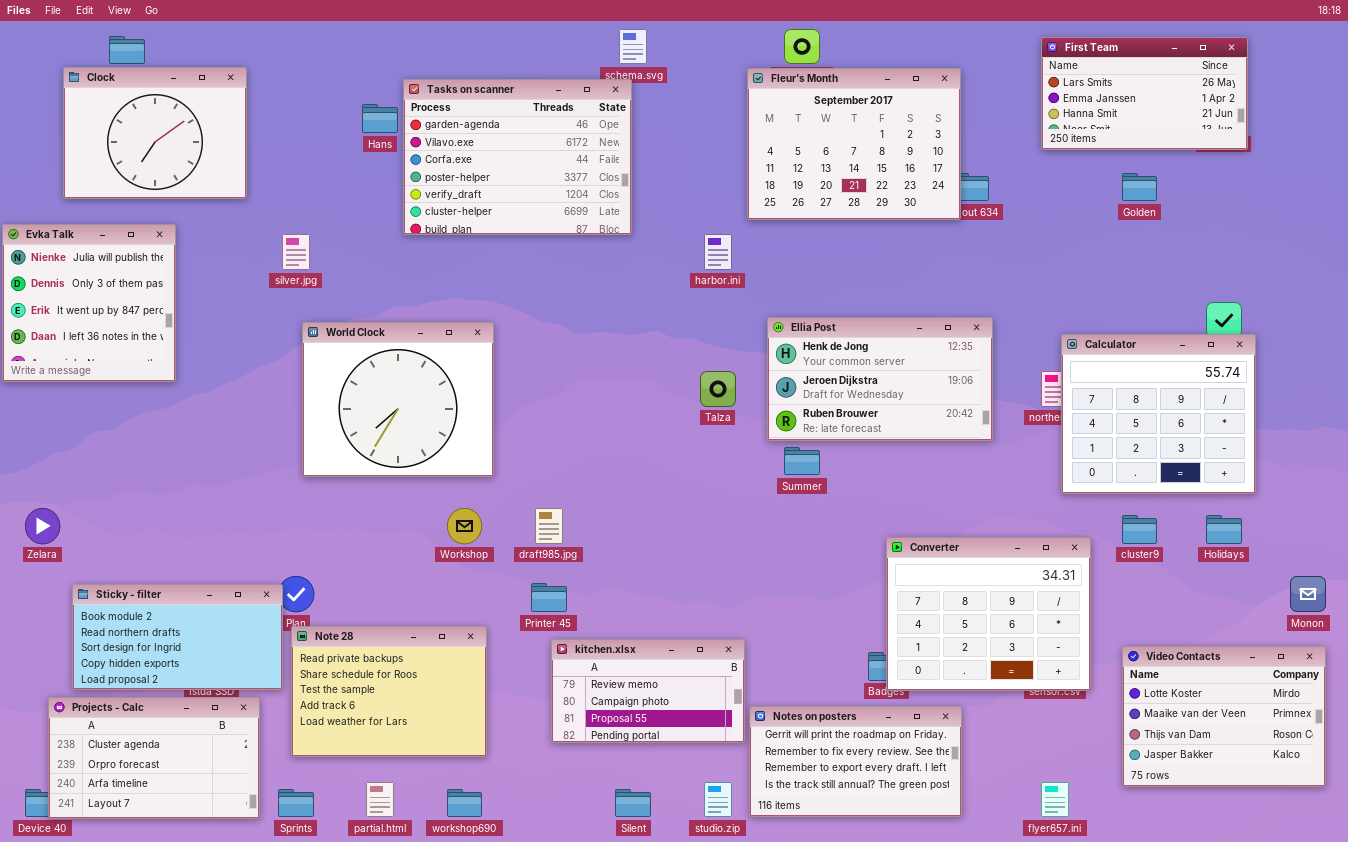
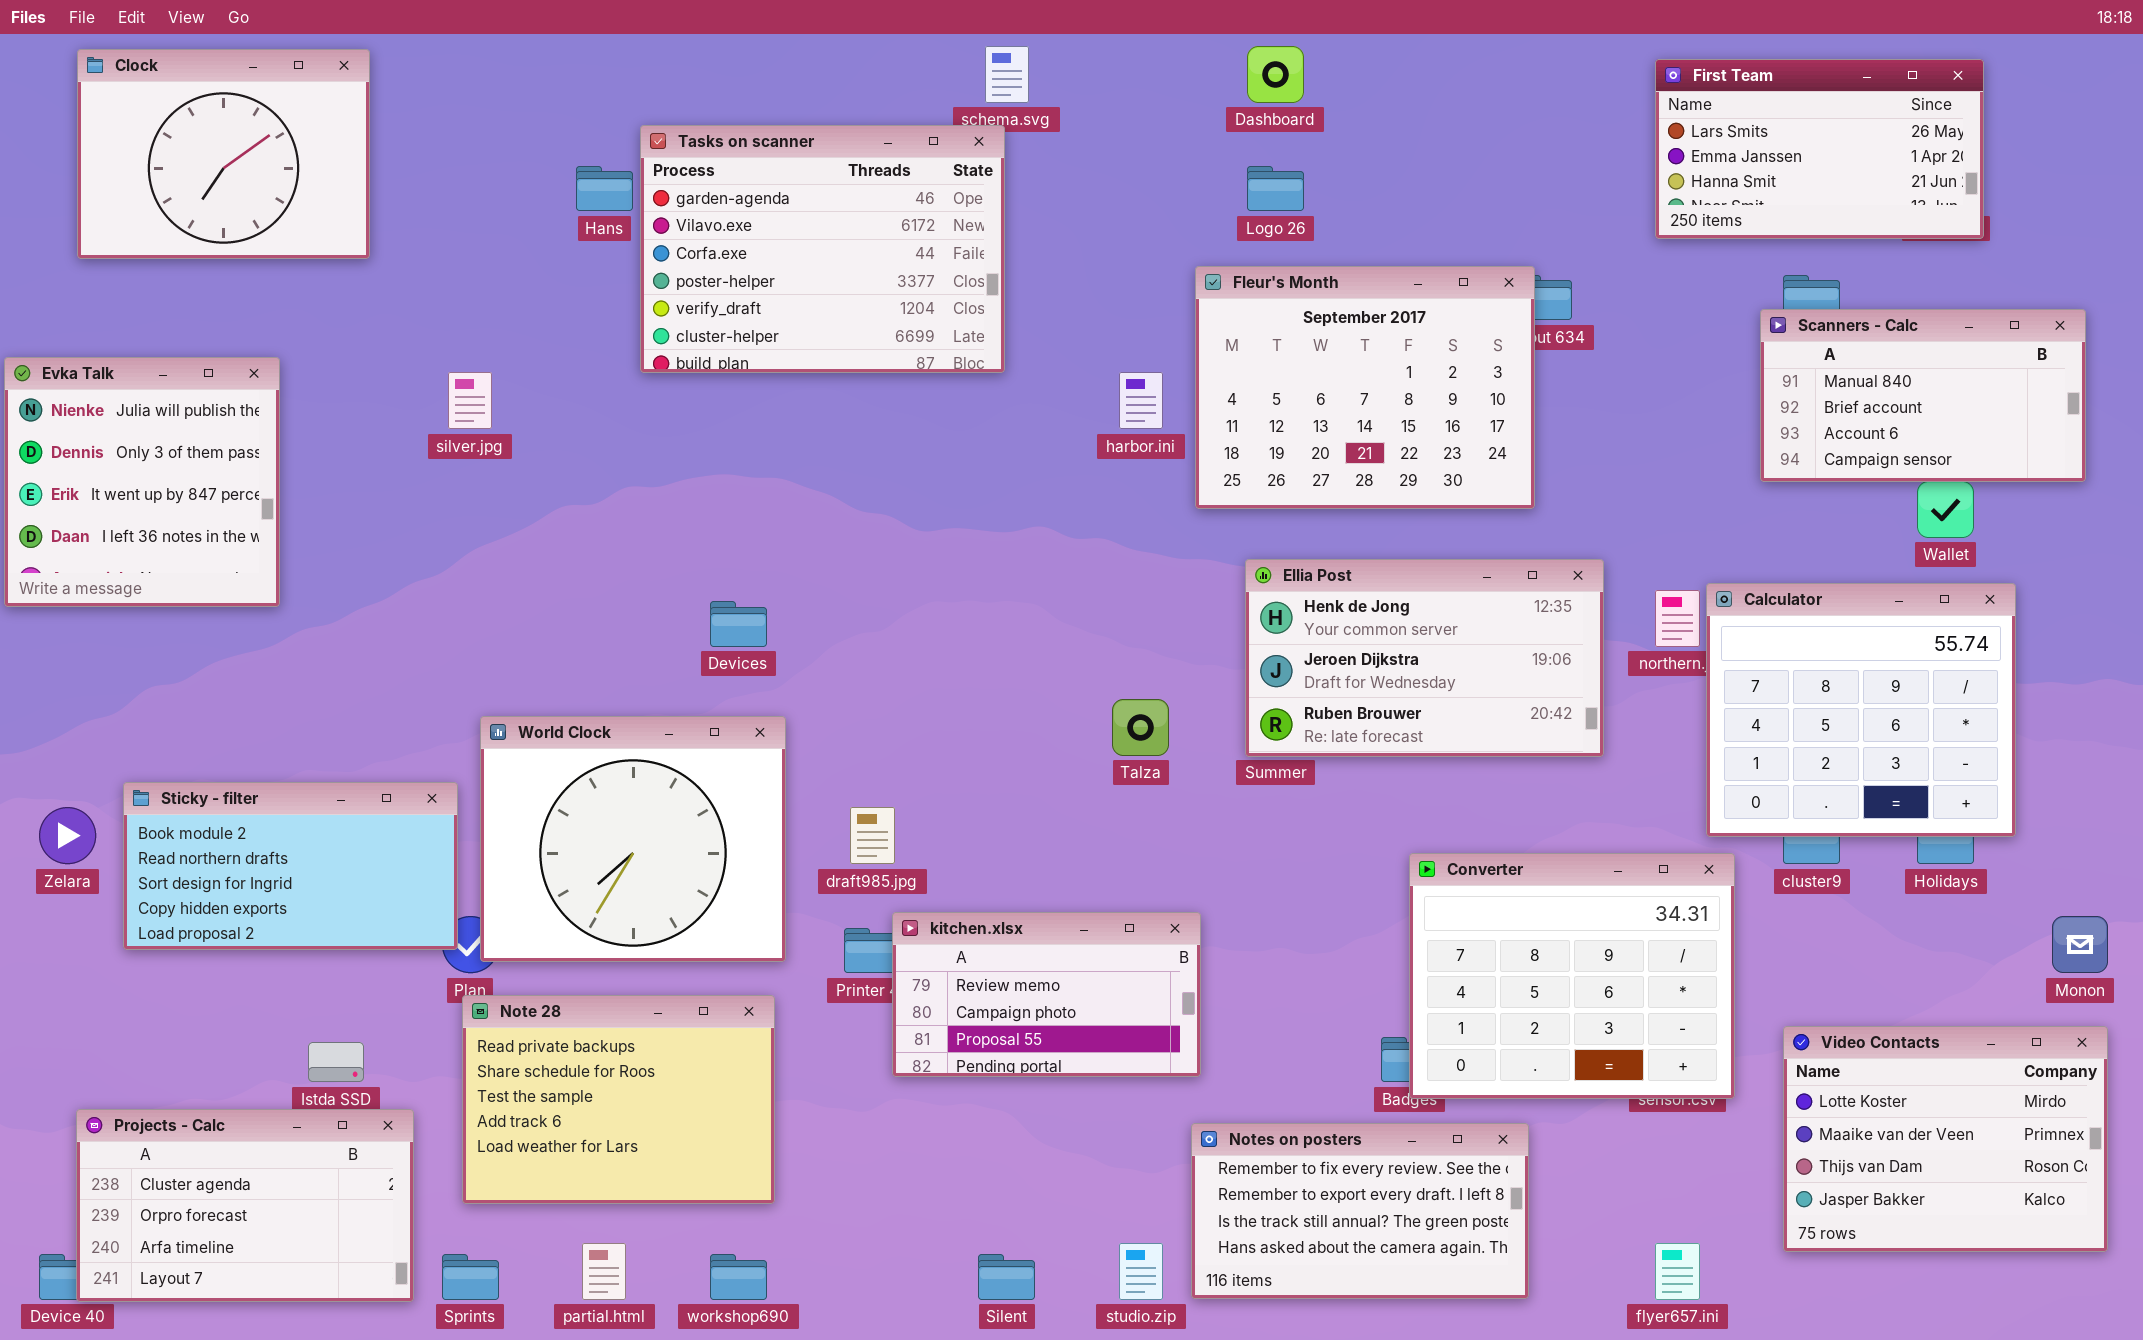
Clock: [63,67,247,199] -> [77,49,370,259], moved
Fleur's Month: [747,68,961,220] -> [1195,266,1535,509], moved
Scanners - Calc: none -> [1760,309,2086,482], opened
Ellia Post: [767,317,993,441] -> [1245,559,1604,757], moved
World Clock: [302,322,494,477] -> [480,716,786,962], moved
Calculator: [1061,334,1256,494] -> [1706,583,2016,837], moved
Talza: [700,371,736,407] -> [1112,699,1169,756], moved
Sticky - filter: [72,584,283,690] -> [123,782,458,950], moved
kitchen.xlsx: [551,639,745,743] -> [892,912,1201,1077], moved
Notes on posters: [749,706,962,817] -> [1191,1123,1529,1299], scrolled down 1 row

